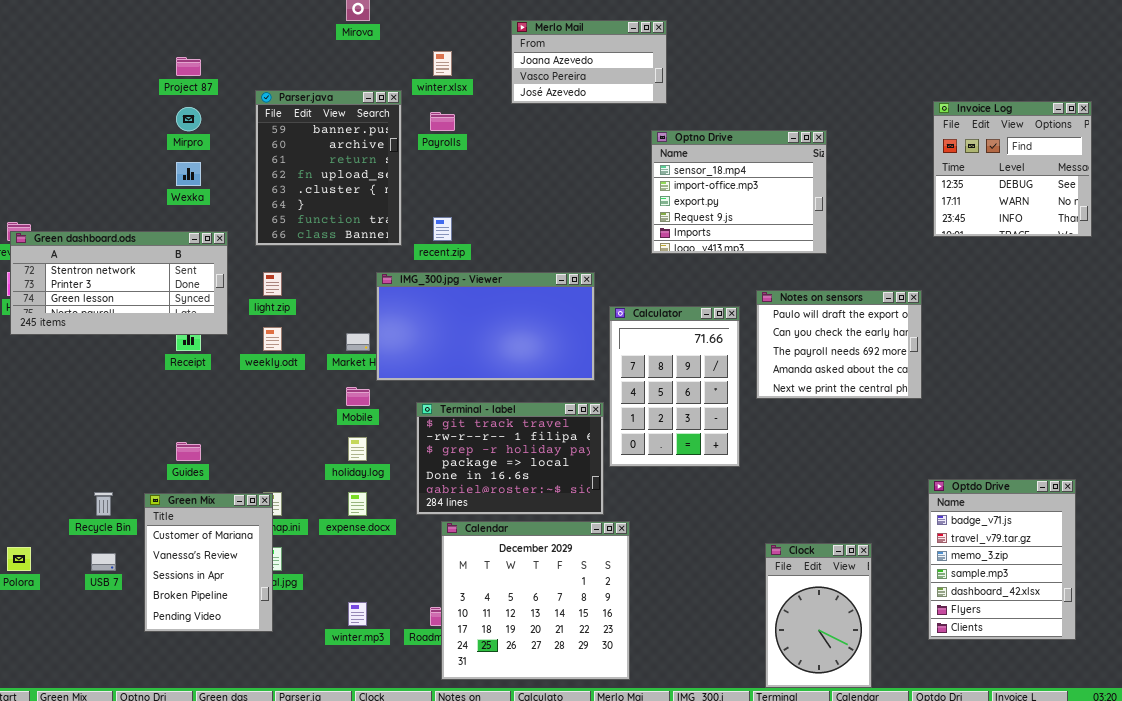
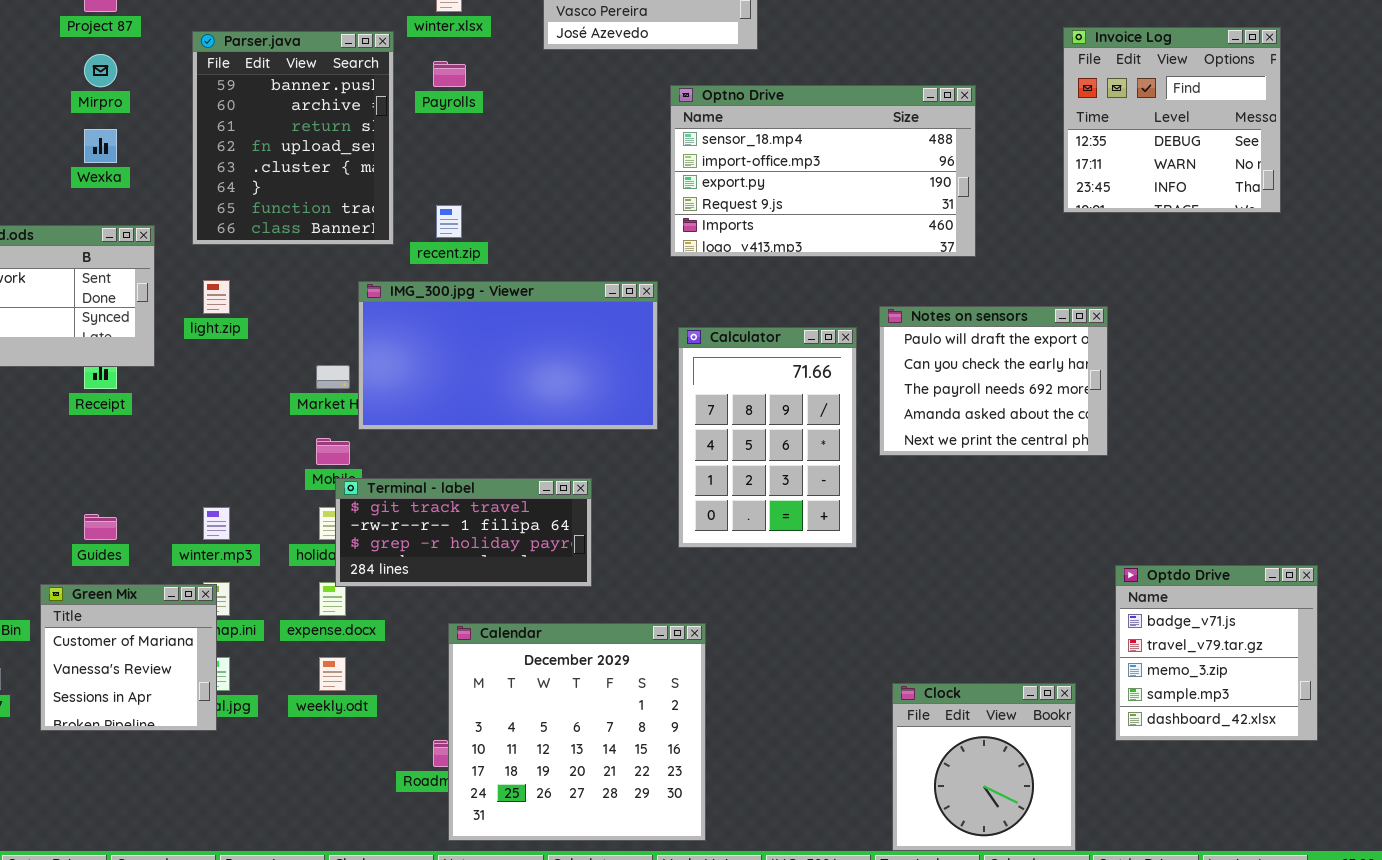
Invoice Log: [933,101,1092,237] -> [1063,27,1281,213], moved
Optno Drive: [651,130,827,254] -> [670,85,976,257], resized
weekly.odt: [263,327,282,351] -> [319,657,346,691], moved
Terminal - label: [416,402,604,515] -> [335,478,592,587], moved, resized
Optdo Drive: [928,479,1076,640] -> [1115,565,1318,741], resized
Green Mix: [144,493,273,632] -> [40,584,217,731], resized
Clock: [765,543,872,688] -> [892,683,1076,851], resized
winter.mp3: [348,602,367,626] -> [203,507,230,540], moved

